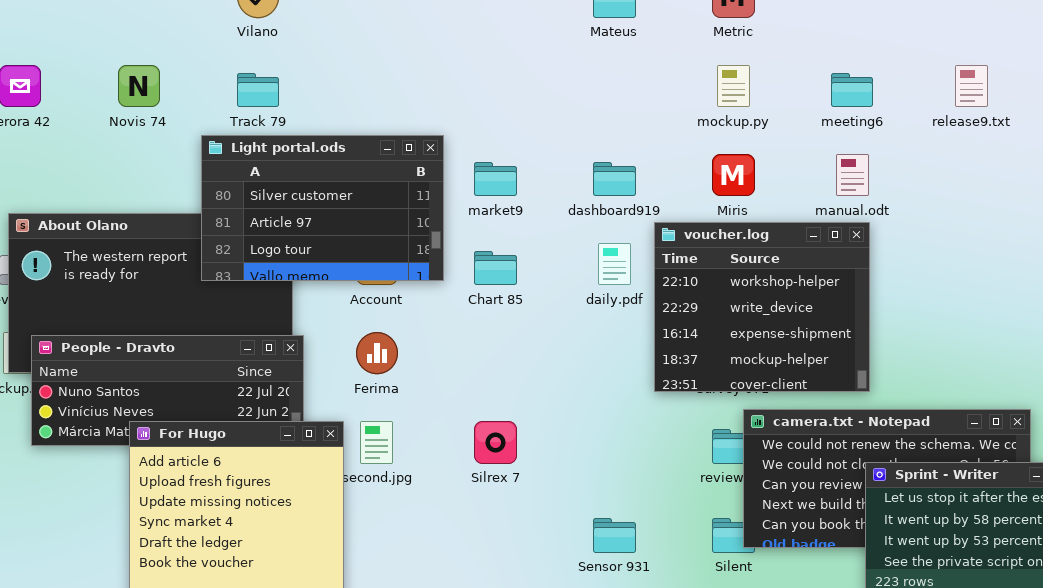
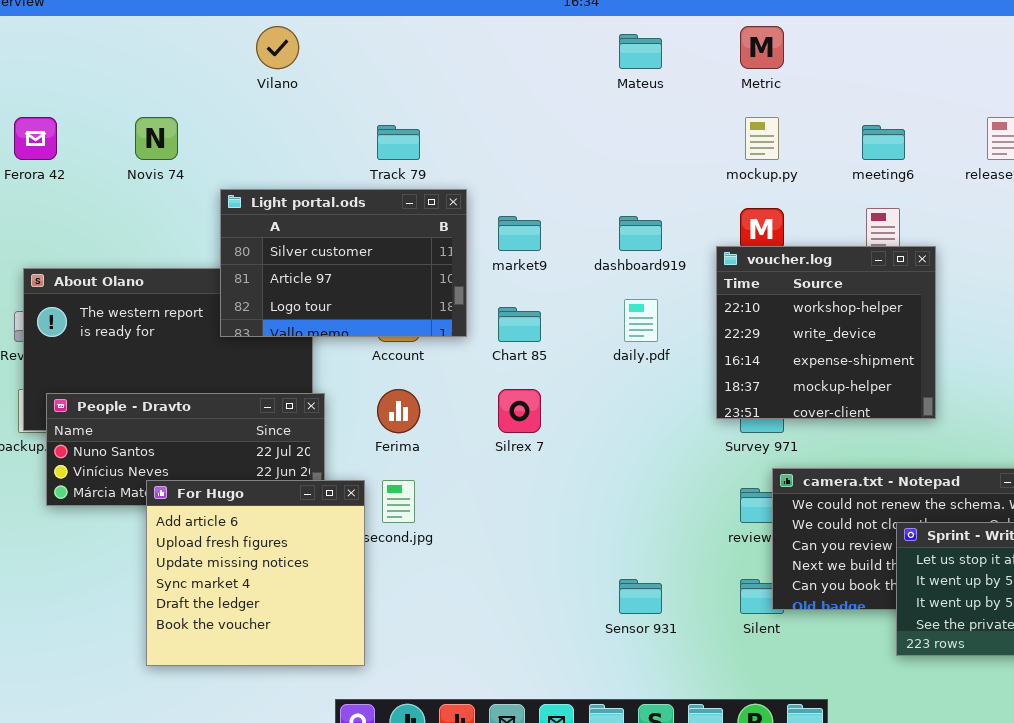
Track 79: [237,73,279,107] -> [377,125,420,160], moved
voucher.log: [654,222,870,392] -> [716,246,936,419], moved
Silrex 7: [474,421,517,464] -> [498,389,541,433], moved

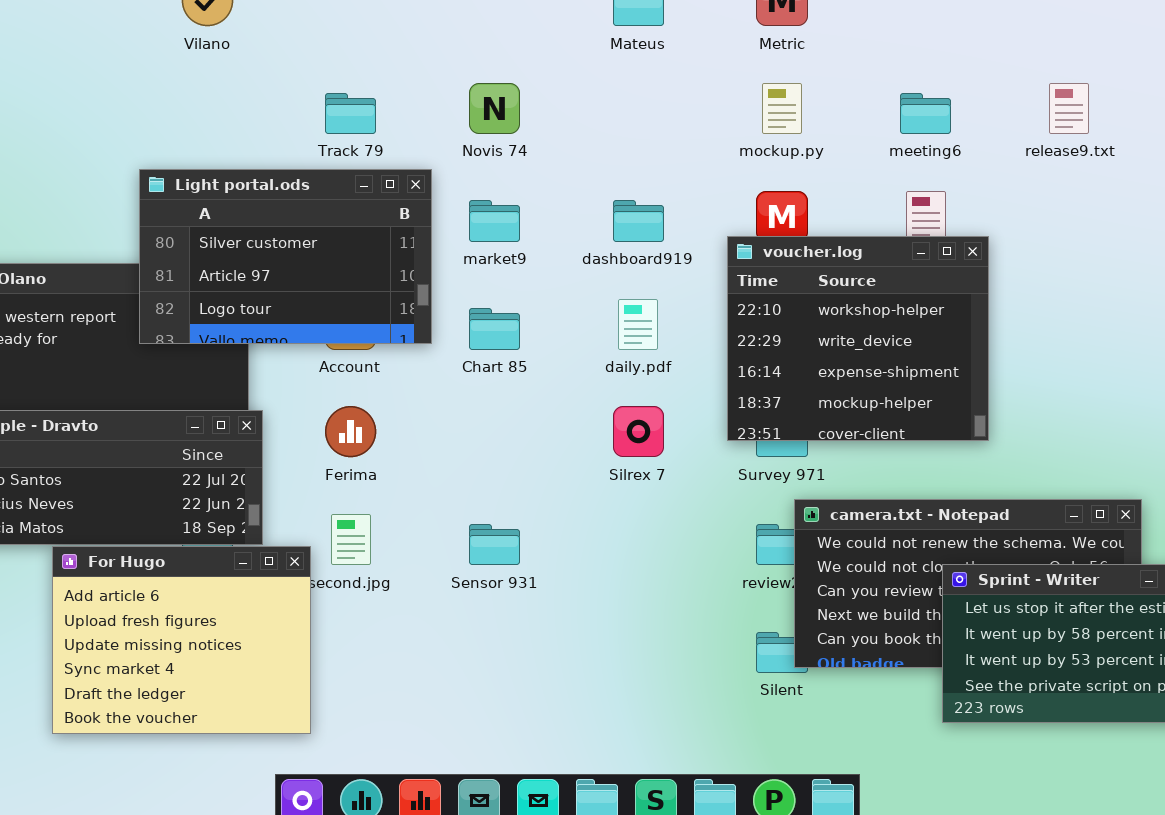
Novis 74: [135,117,178,160] -> [469,83,520,134], moved
Silrex 7: [498,389,541,433] -> [613,406,664,457], moved
For Hugo: [146,480,365,666] -> [52,546,311,734], resized
Sensor 931: [619,579,662,614] -> [469,524,520,565], moved

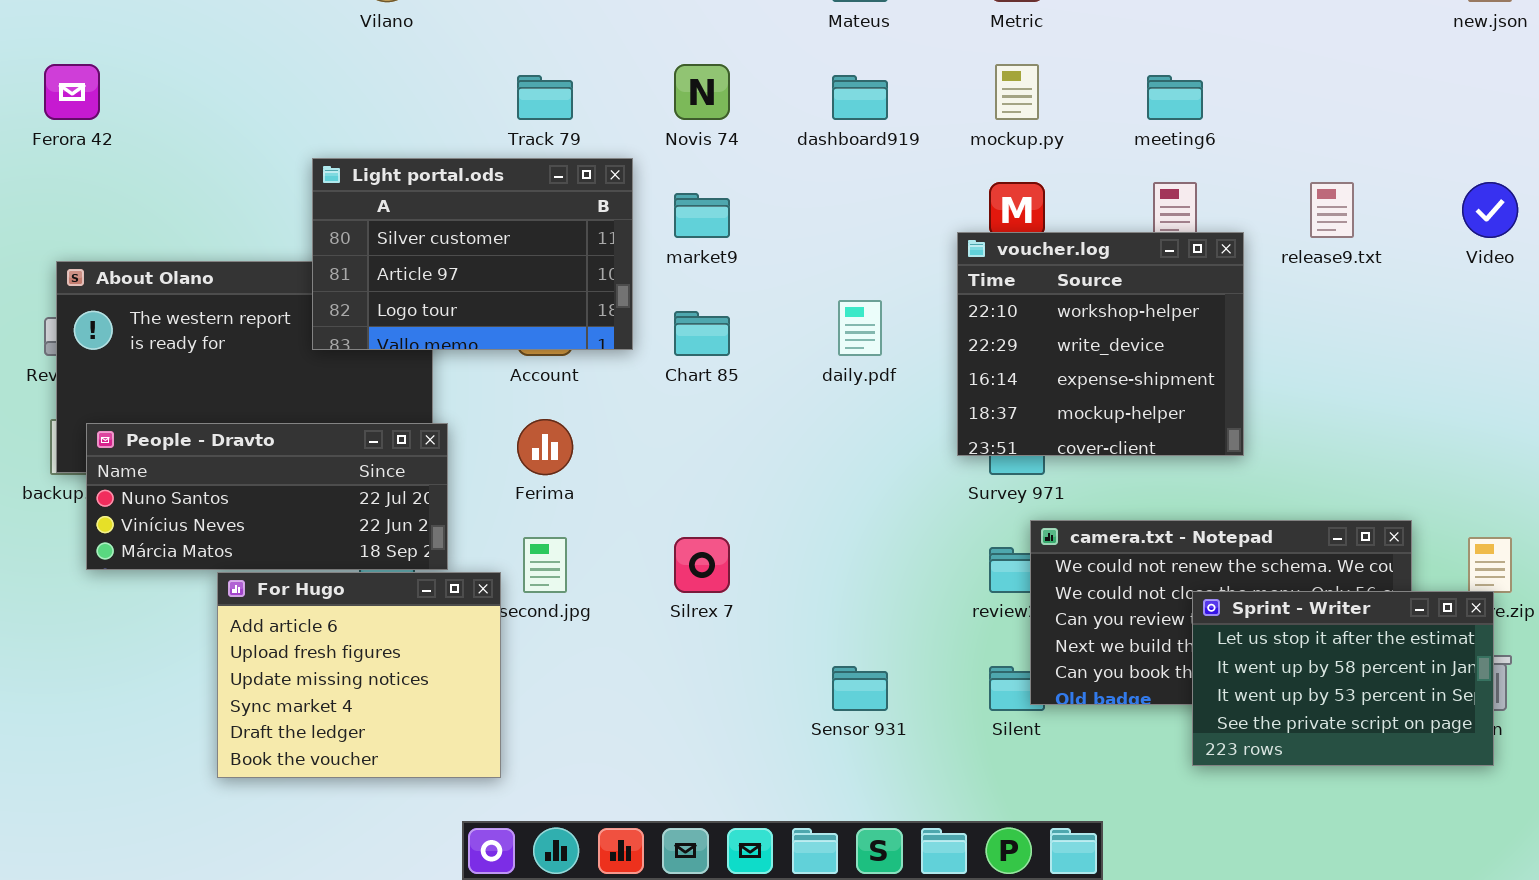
release9.txt: [1049,83,1089,134] -> [1310,182,1354,238], moved
dashboard919: [613,200,664,242] -> [832,75,888,120], moved
Silrex 7: [613,406,664,457] -> [674,537,730,593], moved
Sensor 931: [469,524,520,565] -> [832,666,888,711], moved

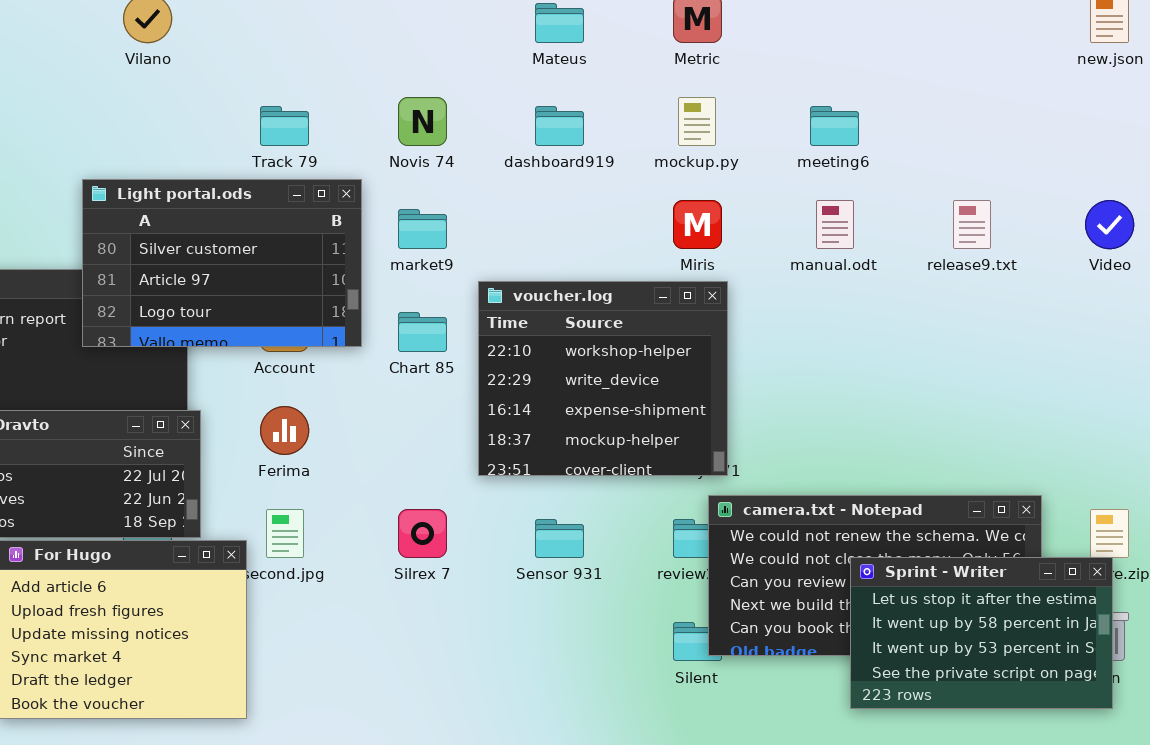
voucher.log: [957,232,1244,456] -> [478,281,728,476], moved
Sensor 931: [832,666,888,711] -> [535,519,584,558], moved

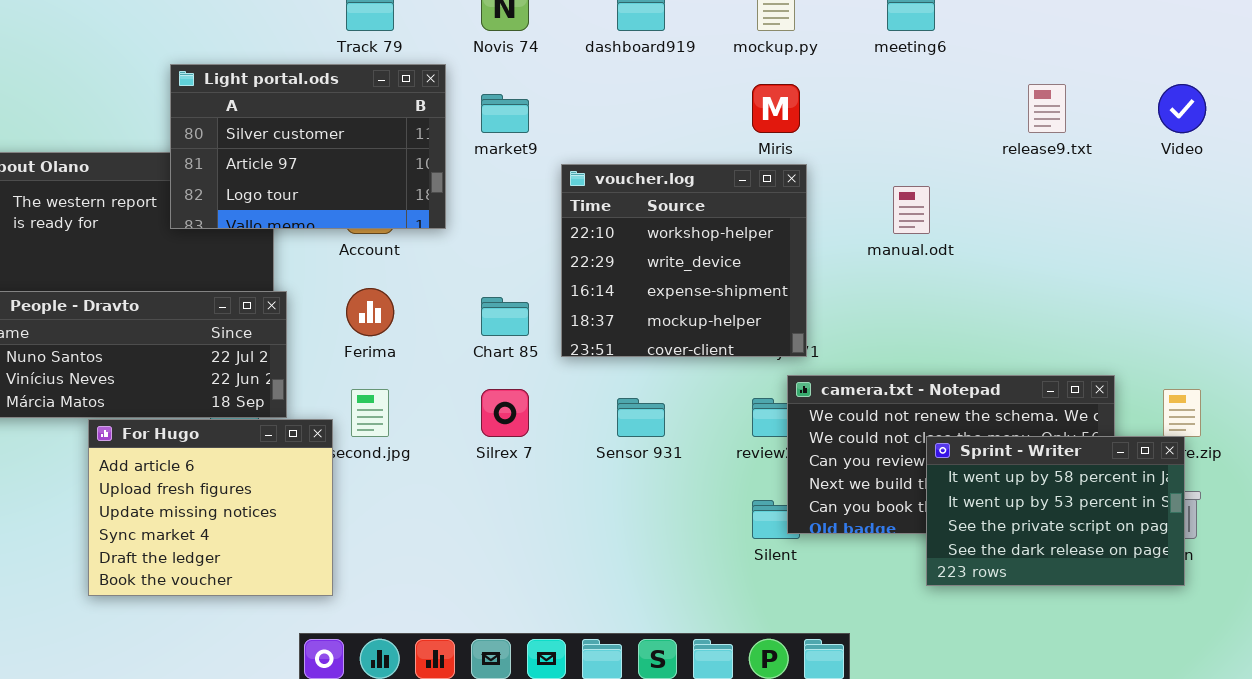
manual.odt: [816,200,854,249] -> [893,186,930,234], moved
Chart 85: [398,312,447,352] -> [481,297,529,336], moved
Sprint - Writer: [850,557,1113,709] -> [926,436,1185,586], scrolled down 1 row

